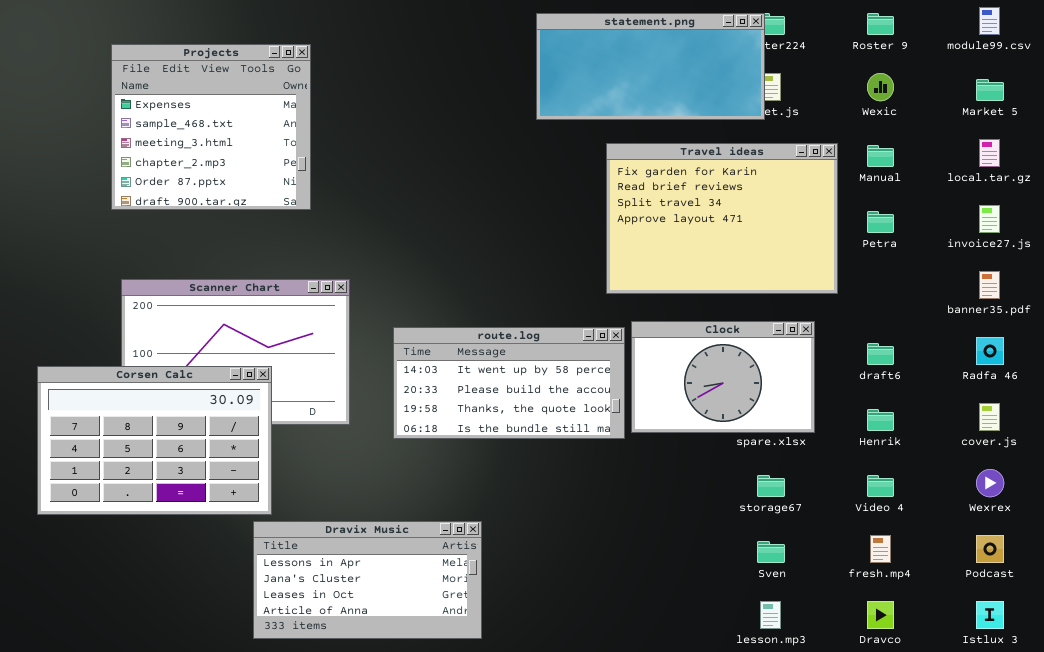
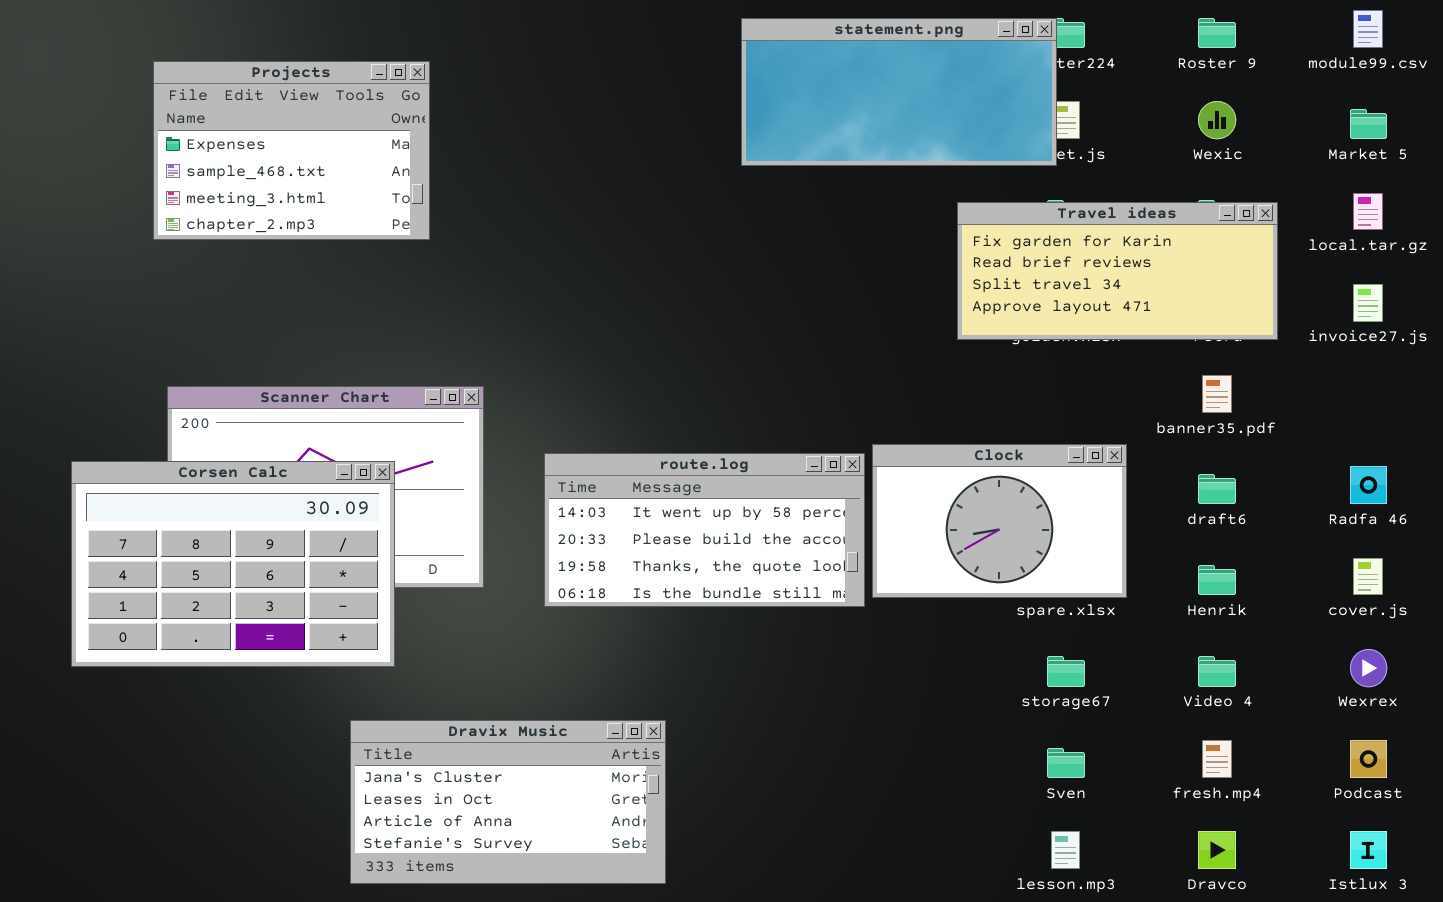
Projects: [111,44,311,210] -> [153,61,430,240], resized
Travel ideas: [606,143,838,294] -> [957,202,1278,340], moved, resized
banner35.pdf: [979,271,1000,299] -> [1202,375,1232,413], moved
Corsen Calc: [37,366,272,515] -> [71,461,395,667], moved
Dravix Music: [253,521,482,639] -> [350,720,666,884], scrolled down 1 row

